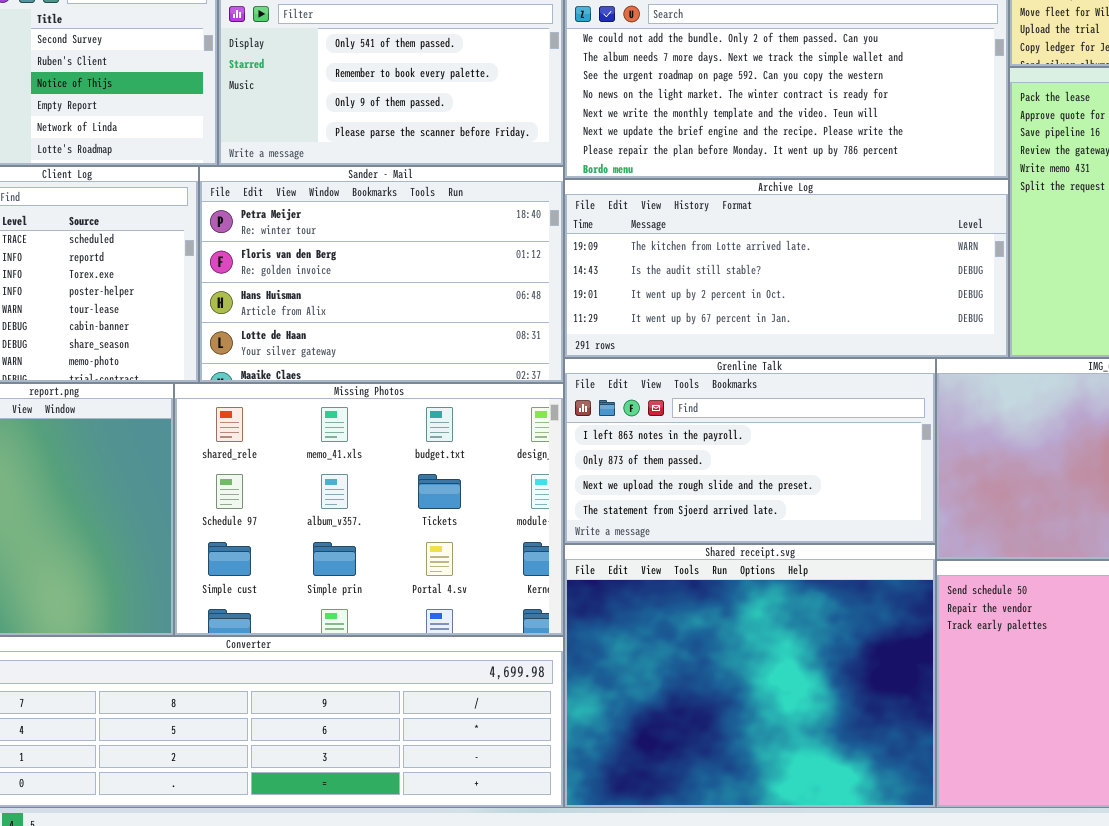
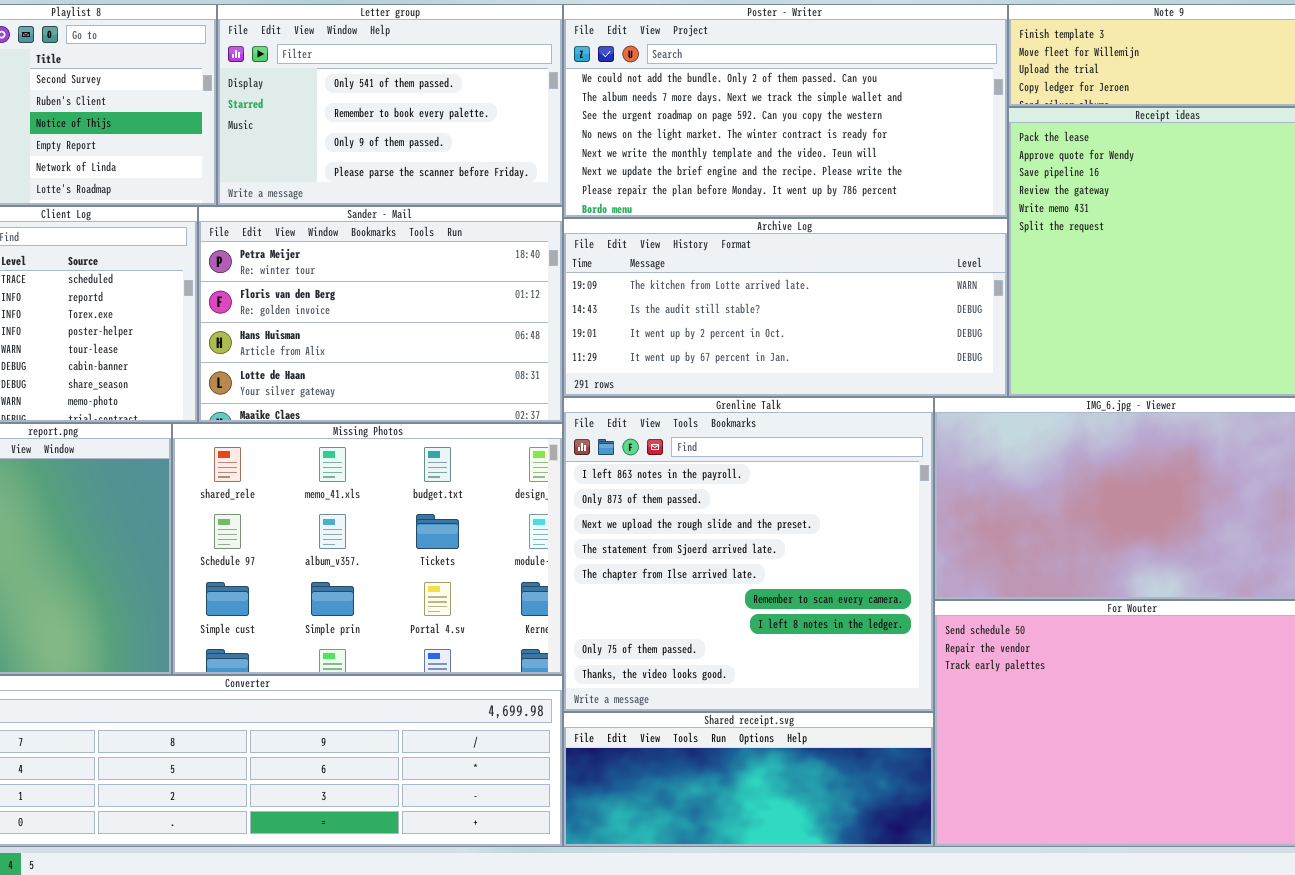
Grenline Talk: [564,358,936,544] -> [563,397,934,712], resized
Shared receipt.svg: [564,544,936,808] -> [563,712,934,847], resized

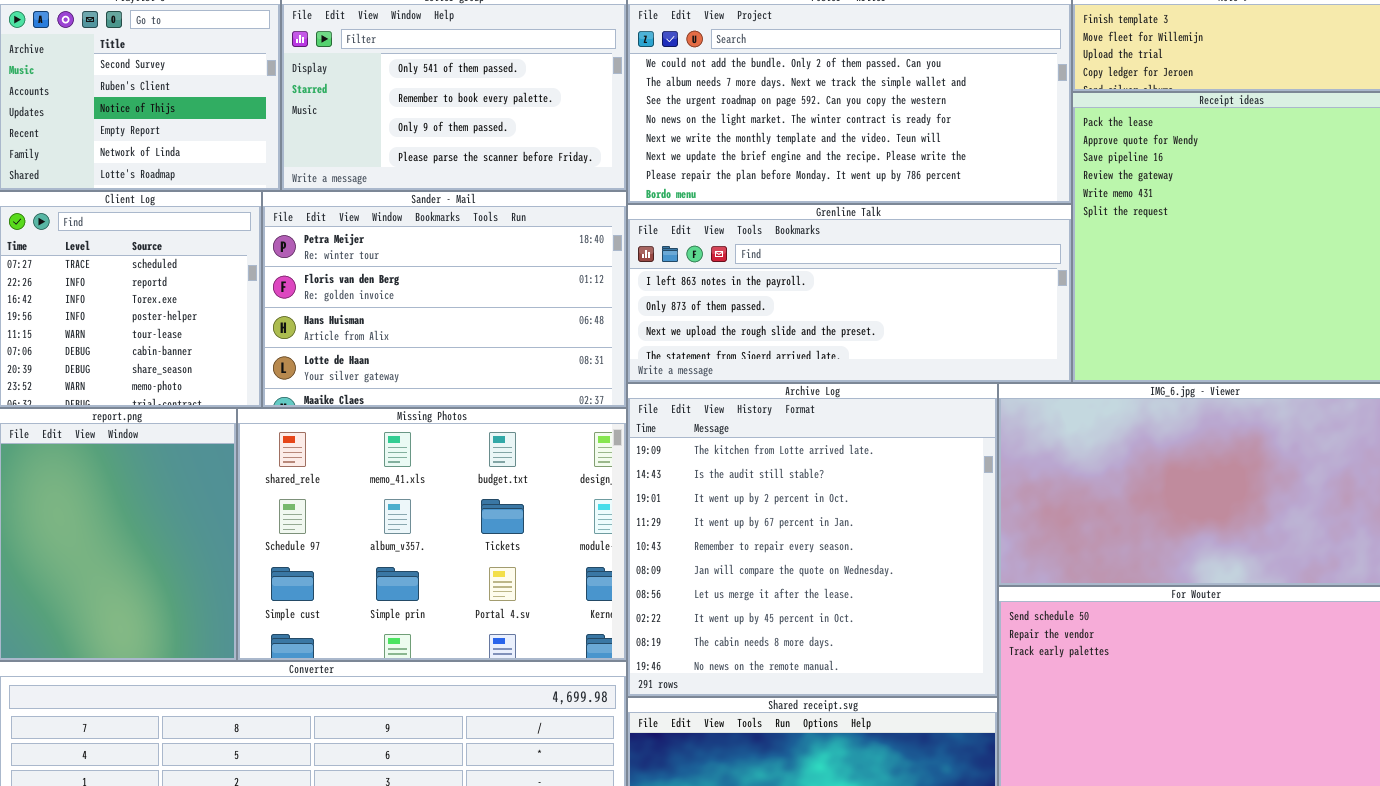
Archive Log: [563,218,1008,397] -> [627,383,998,697], moved, resized
Grenline Talk: [563,397,934,712] -> [627,204,1072,383], moved, resized

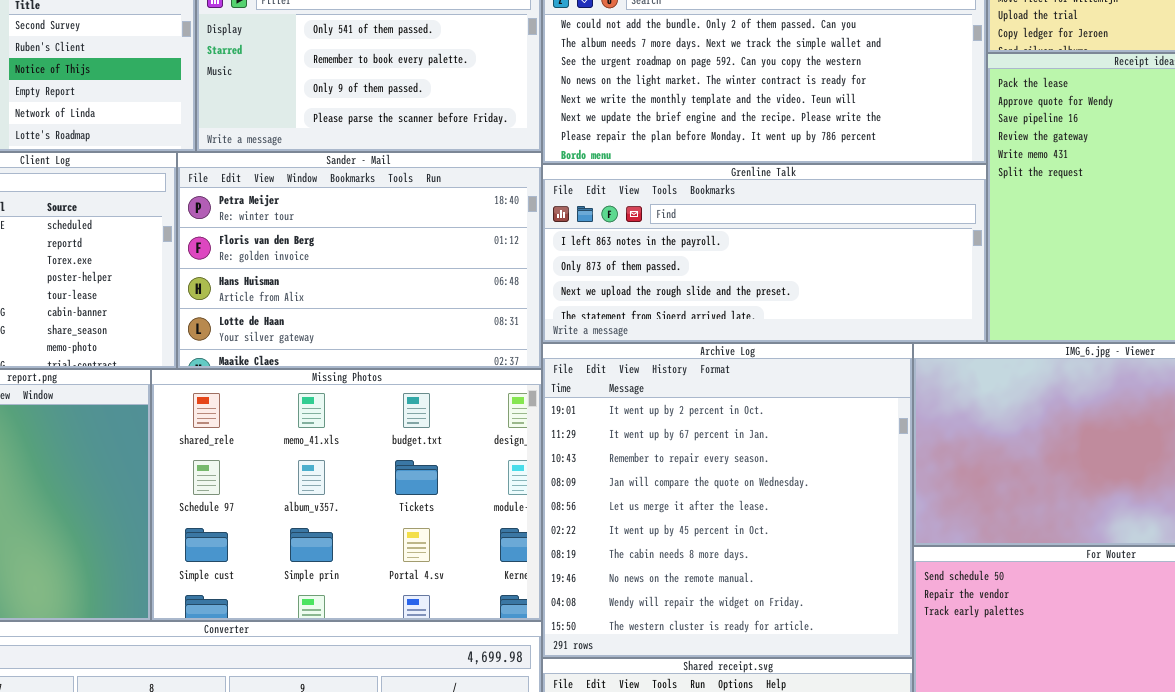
Archive Log: [627,383,998,697] -> [542,343,913,658], scrolled down 2 rows

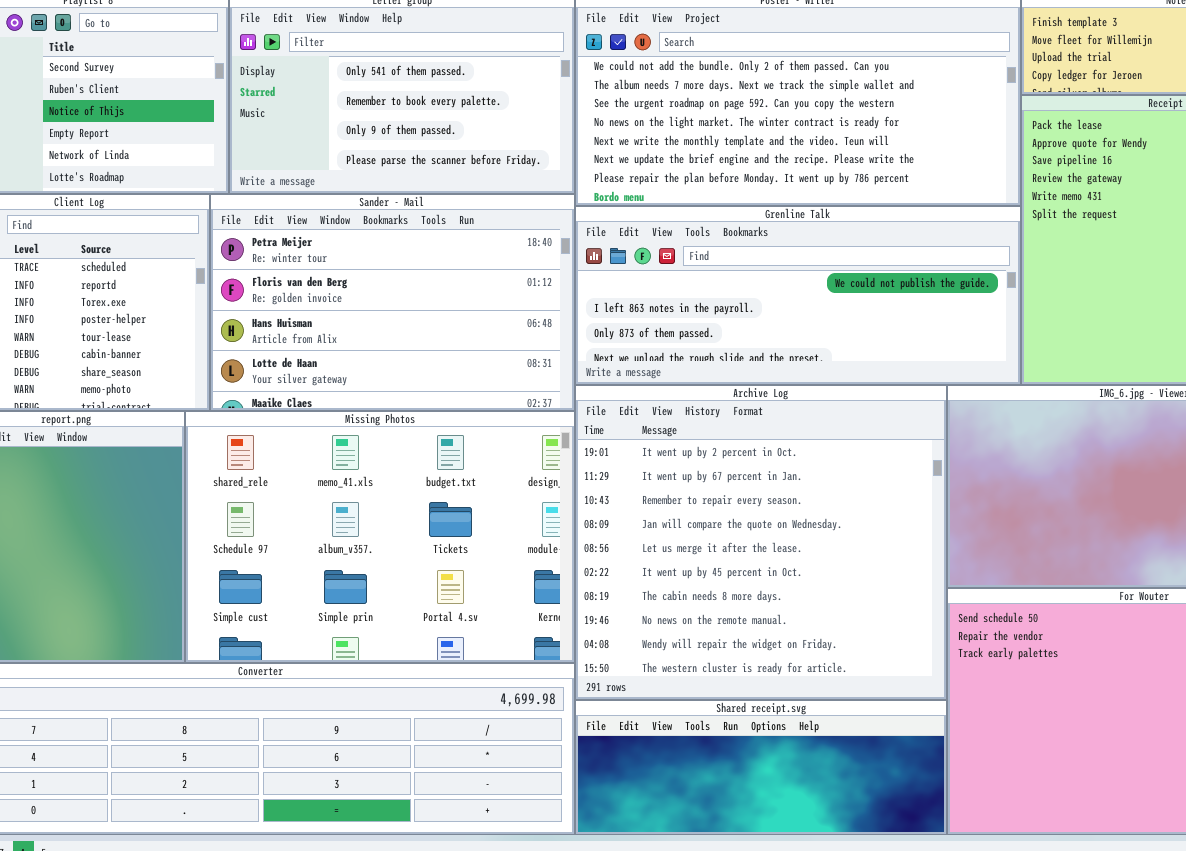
Grenline Talk: [542,164,987,343] -> [575,206,1021,385], scrolled up 1 row

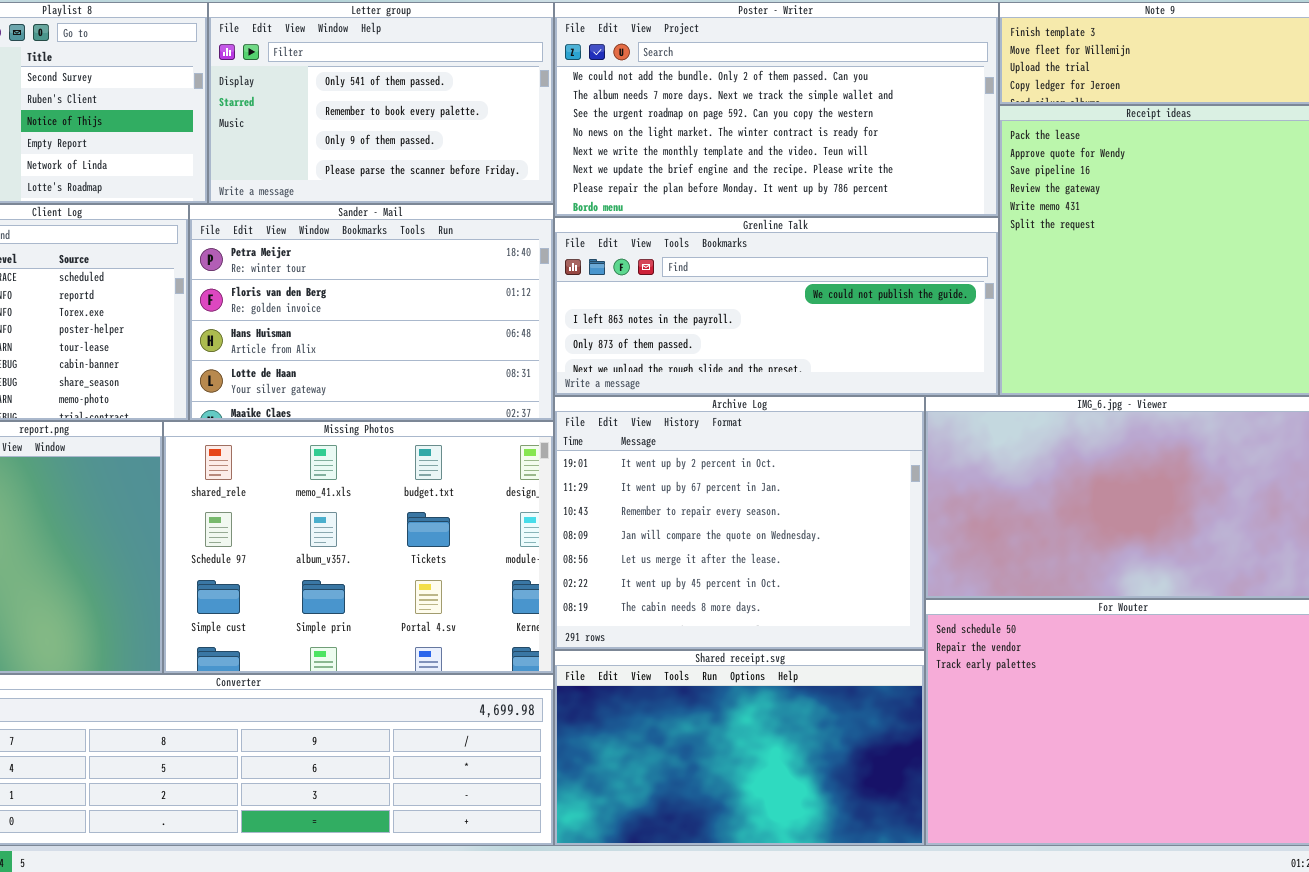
Archive Log: [575,385,947,700] -> [554,396,925,650], resized
Shared receipt.svg: [575,700,947,835] -> [554,650,925,846], resized

